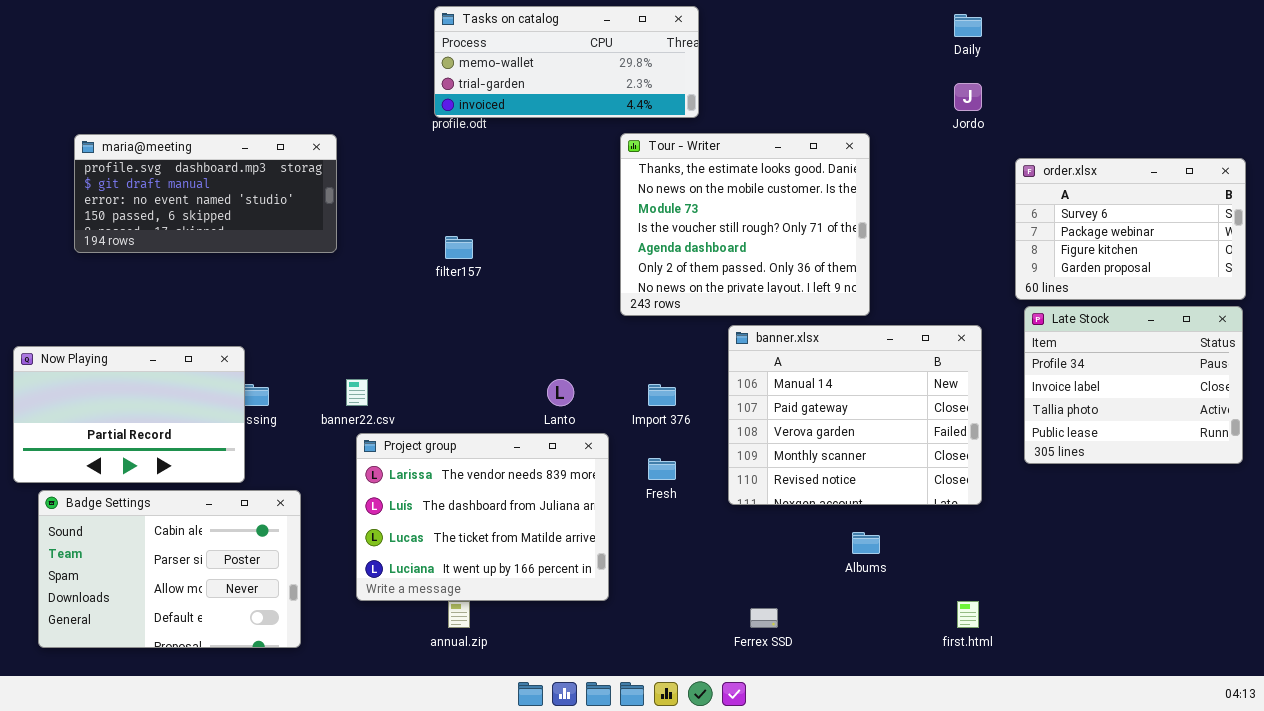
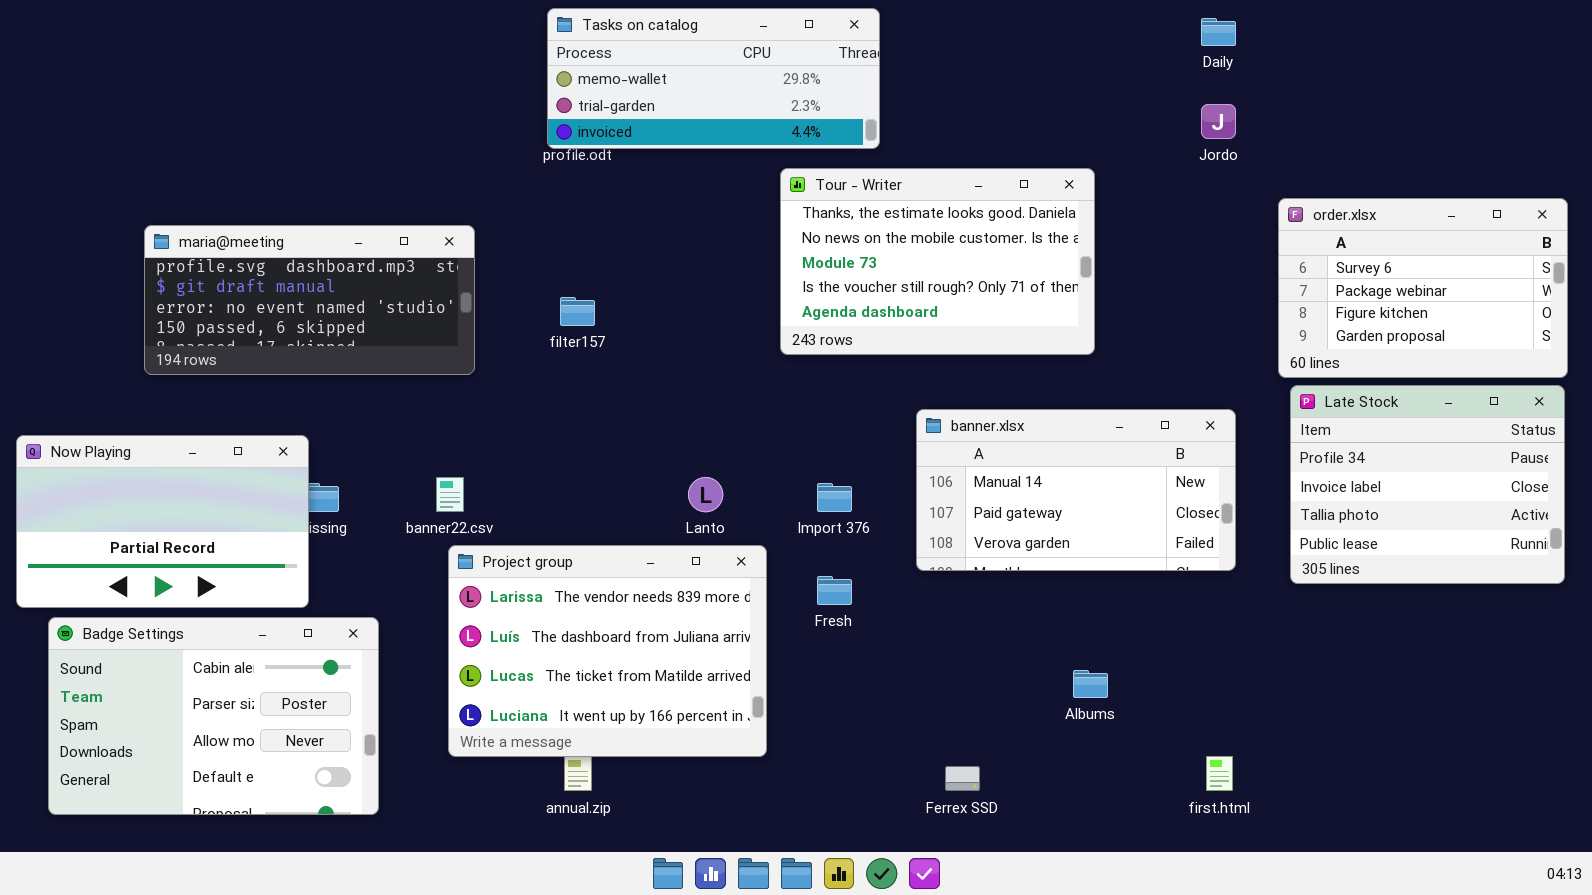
Tour - Writer: [620,133,870,316] -> [780,168,1095,355], resized
maria@meeting: [74,134,337,253] -> [144,225,475,375], moved
banner.xlsx: [728,325,982,505] -> [916,409,1236,571], resized

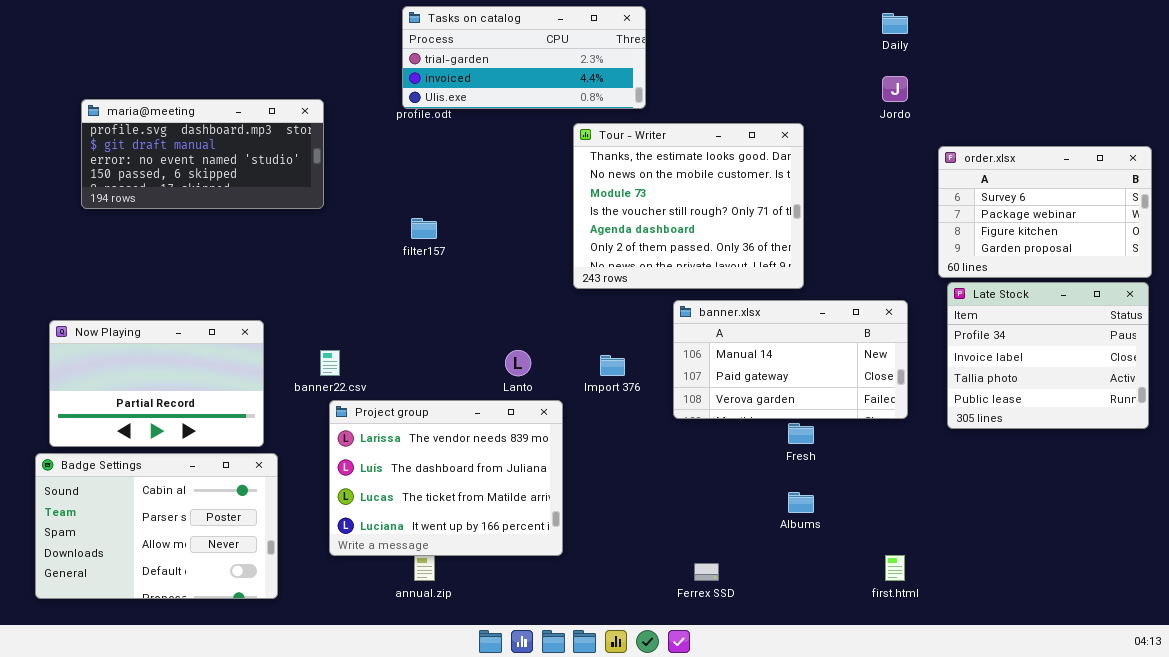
Tasks on catalog: [547,8,880,149] -> [402,6,646,109], scrolled down 1 row
Tour - Writer: [780,168,1095,355] -> [573,123,804,289], resized
maria@meeting: [144,225,475,375] -> [81,99,324,209], moved
Now Playing: [16,435,309,608] -> [49,320,264,447], moved
Fresh: [817,576,852,605] -> [788,423,814,444], moved

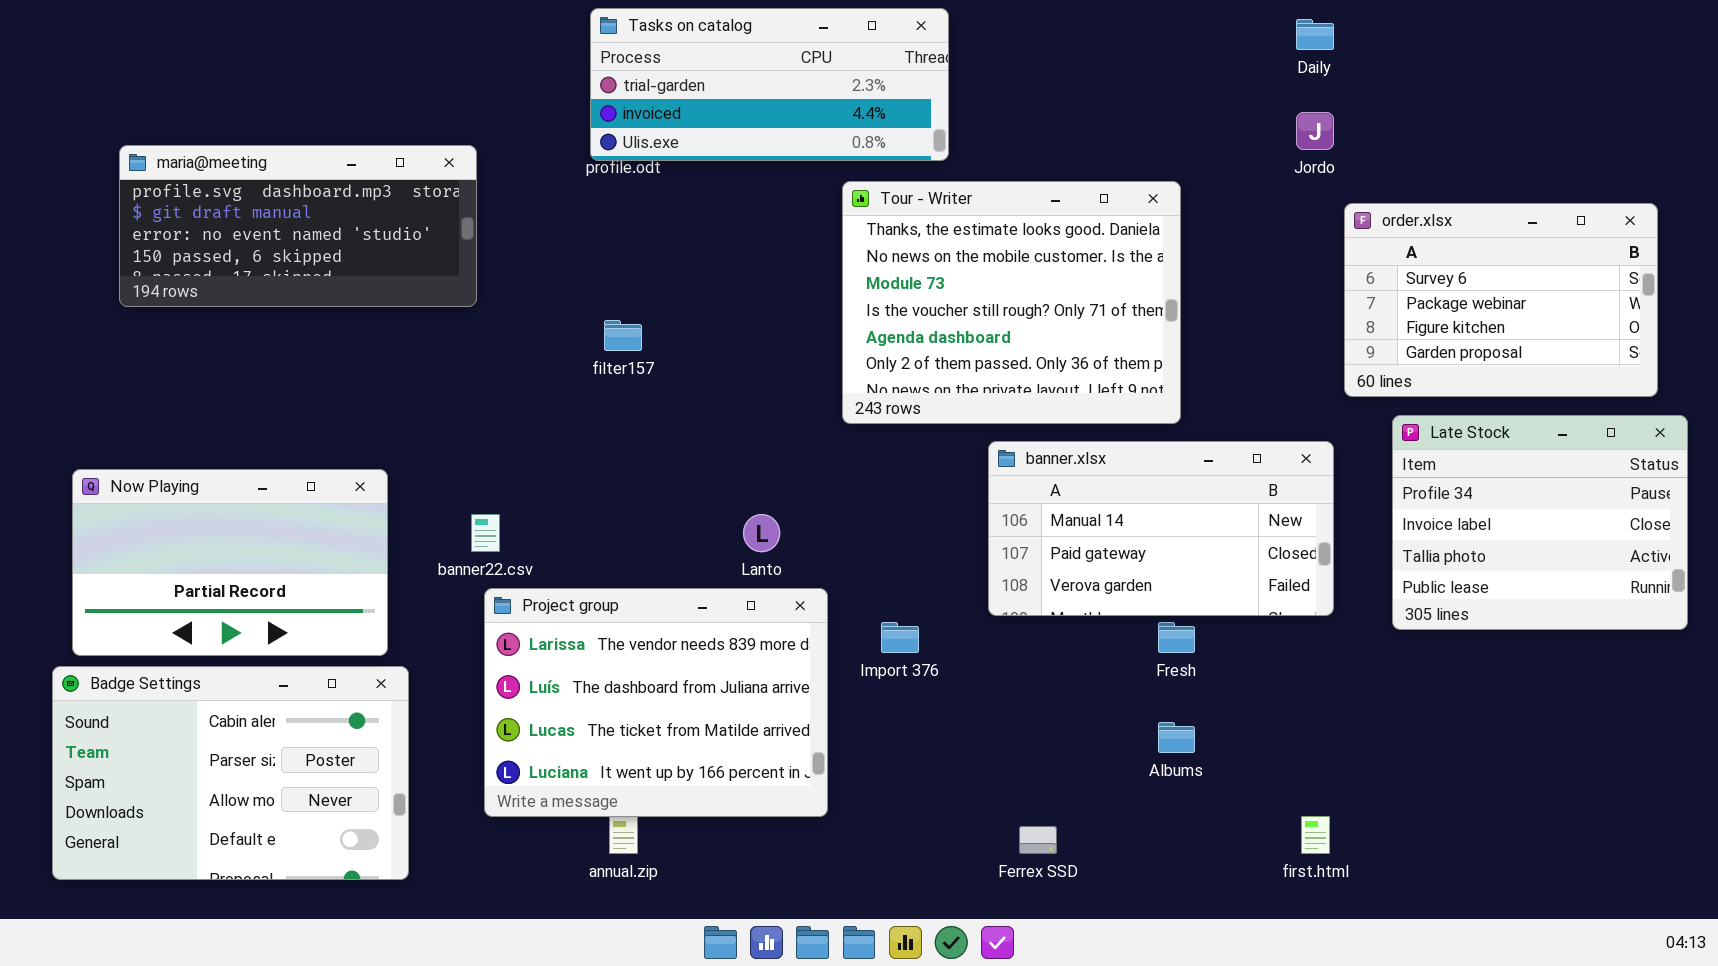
order.xlsx: [938,146,1152,278] -> [1344,203,1658,397], moved
Import 376: [600,355,625,376] -> [881,622,919,653], moved

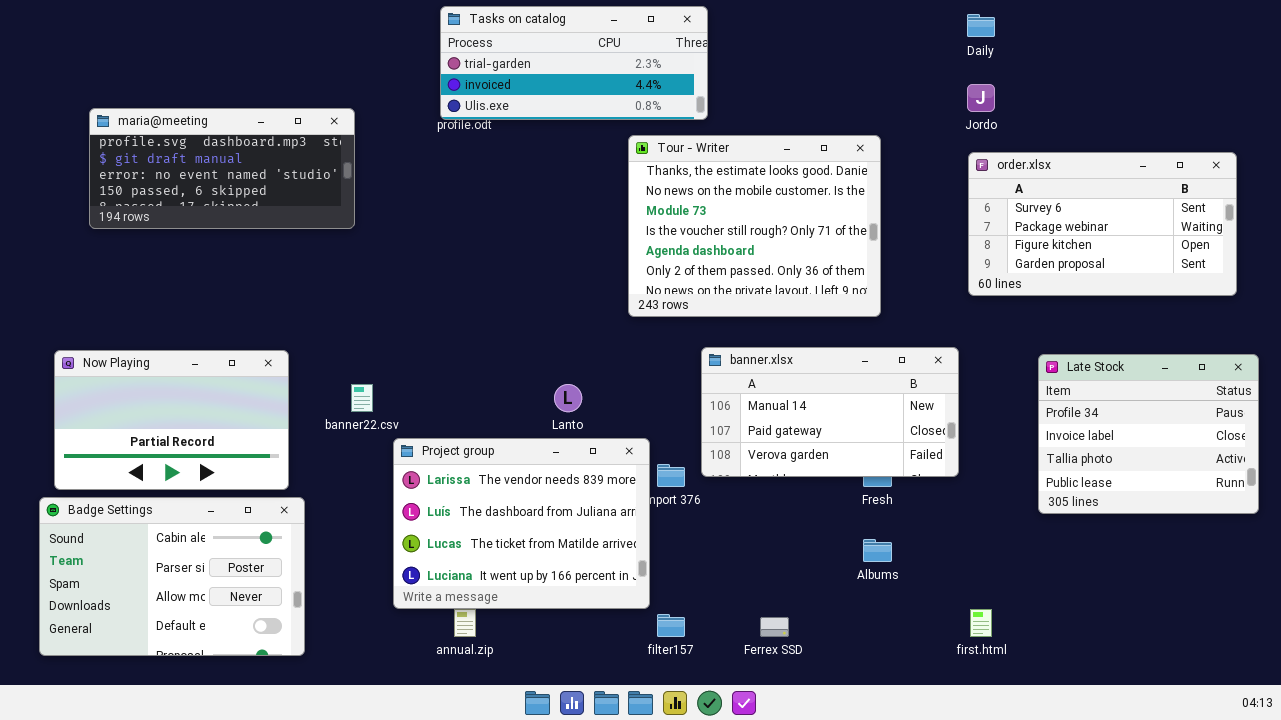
order.xlsx: [1344,203,1658,397] -> [968,152,1237,296], resized
filter157: [604,320,642,351] -> [657,614,685,637], moved
Late Stock: [1392,415,1688,630] -> [1038,354,1259,514], moved
banner.xlsx: [988,441,1334,616] -> [701,347,959,477], moved
Project group: [484,588,828,817] -> [393,438,650,609], moved

